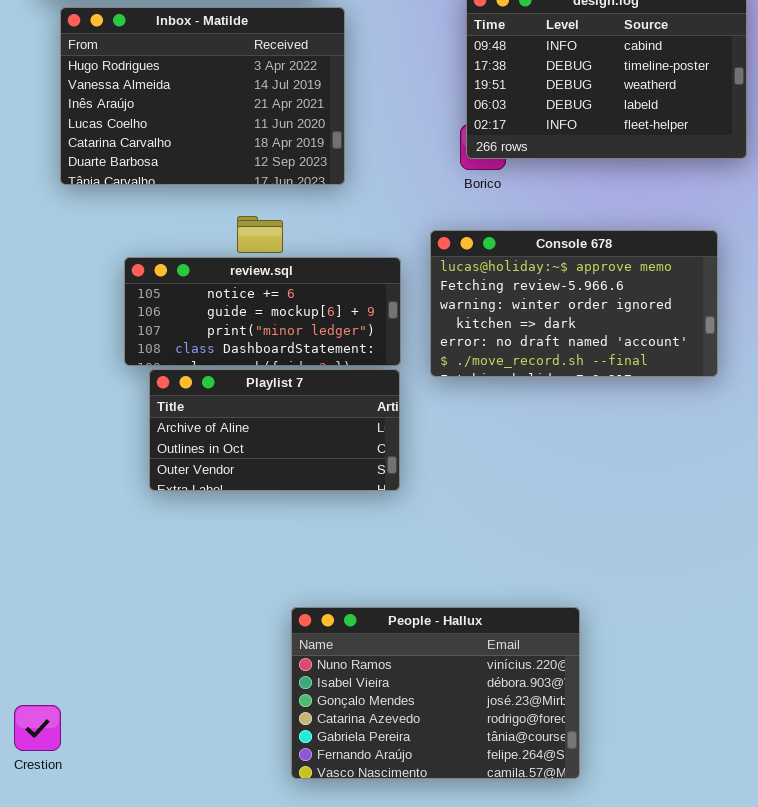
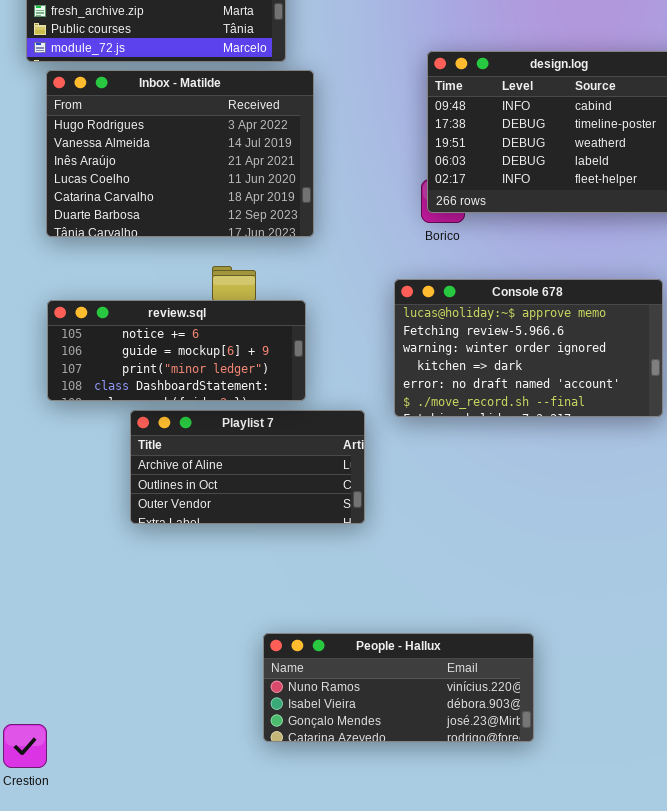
review.sql: [124,257,401,366] -> [47,300,306,401], moved
People - Hallux: [291,607,580,779] -> [263,633,534,742], resized

